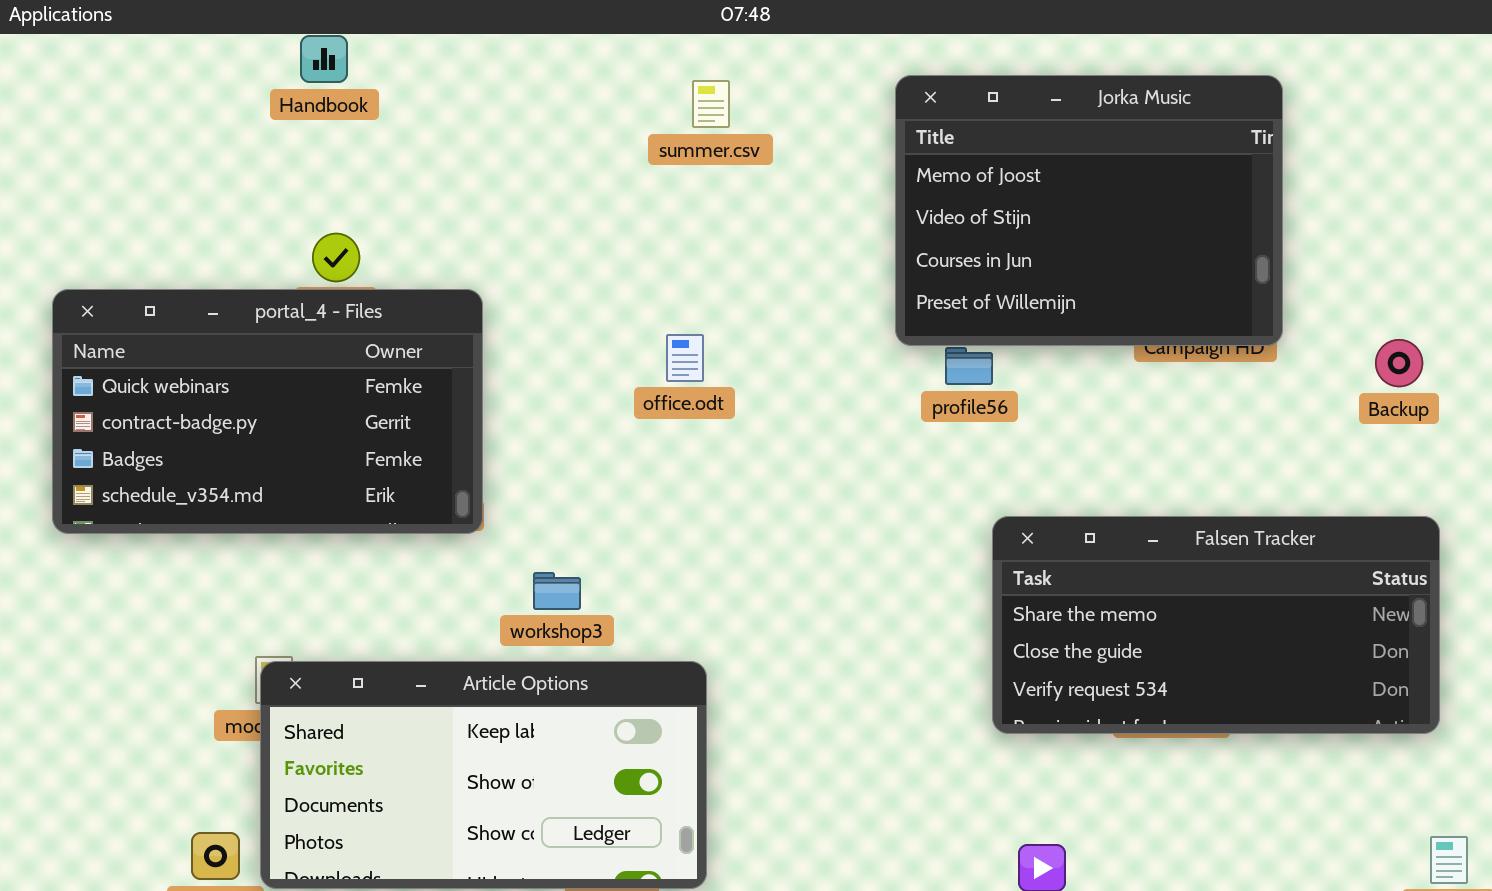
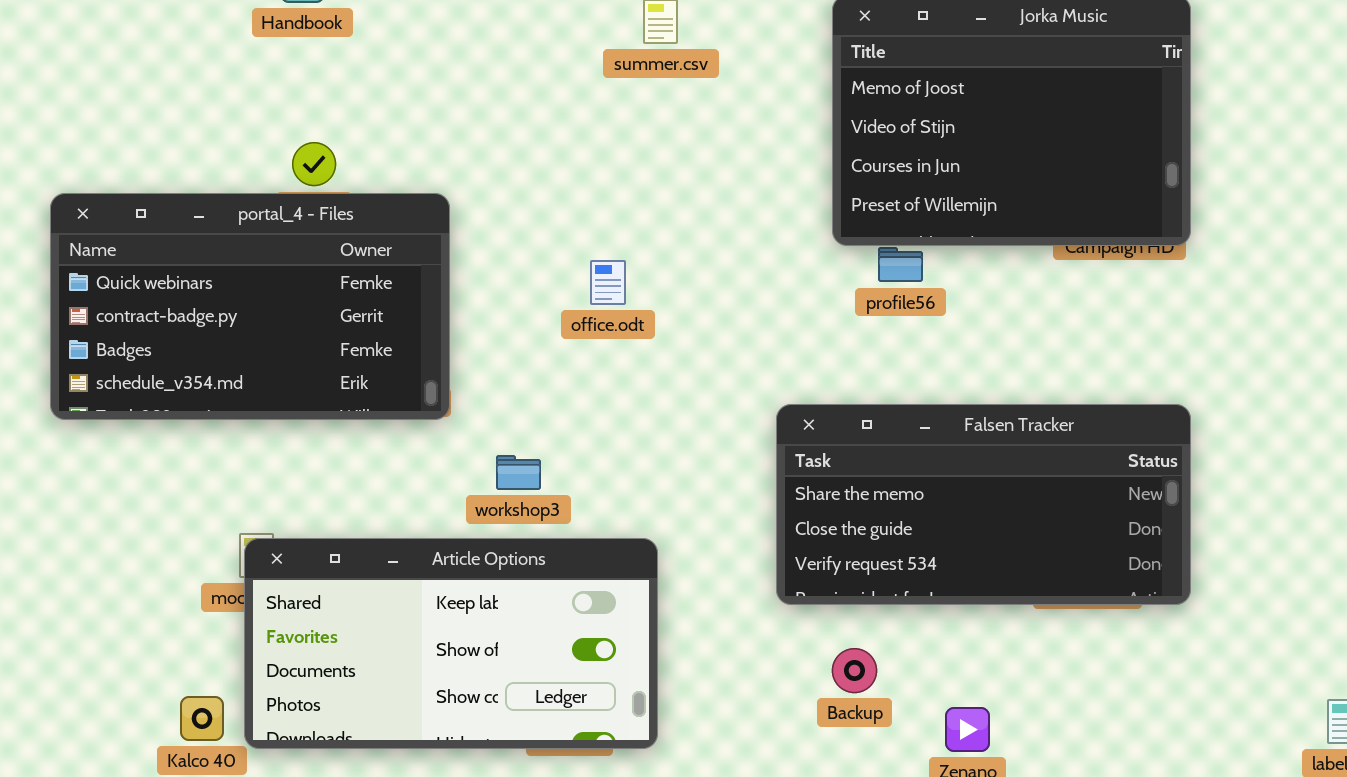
office.odt: [666,334,704,382] -> [590,260,626,305], moved
Backup: [1375,339,1423,387] -> [832,648,877,693], moved
Falsen Tracker: [992,516,1440,734] -> [776,404,1191,605], moved

